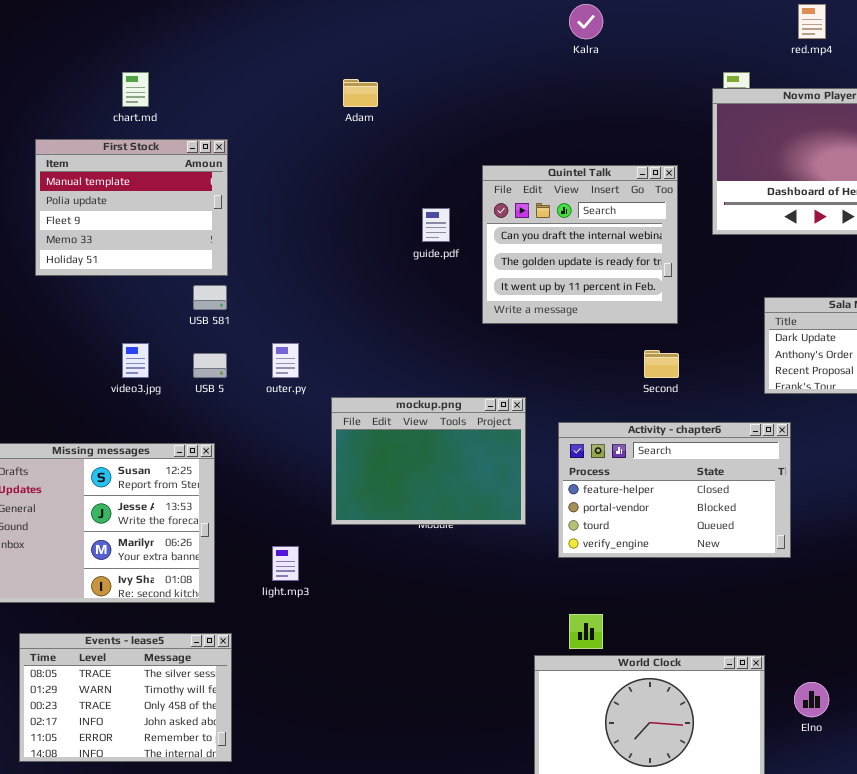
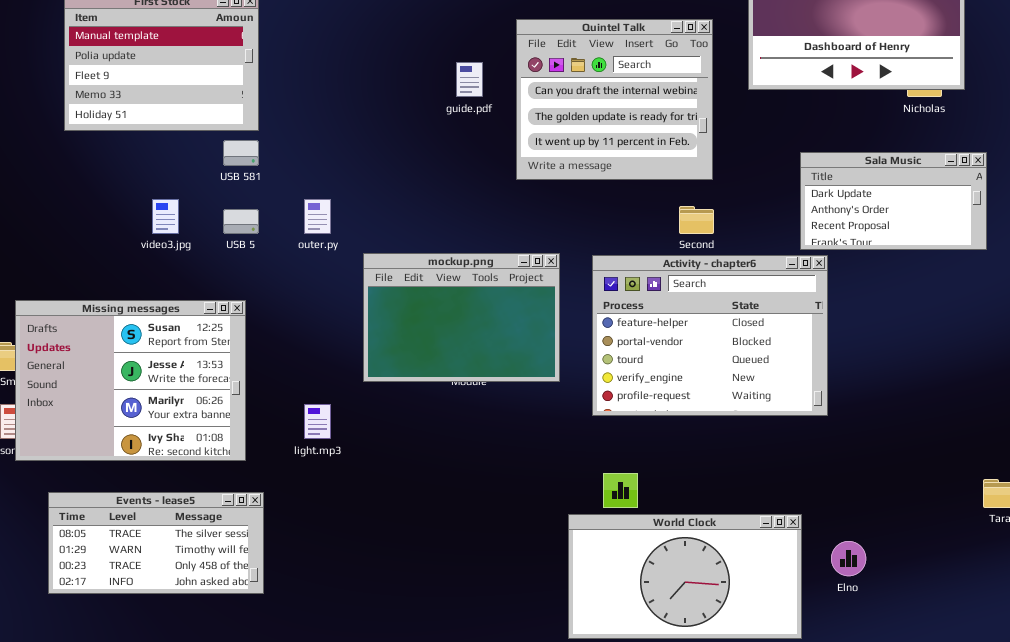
Activity - chapter6: [558,422,791,558] -> [592,255,828,416], resized
Events - lease5: [19,633,232,762] -> [48,492,264,594], resized

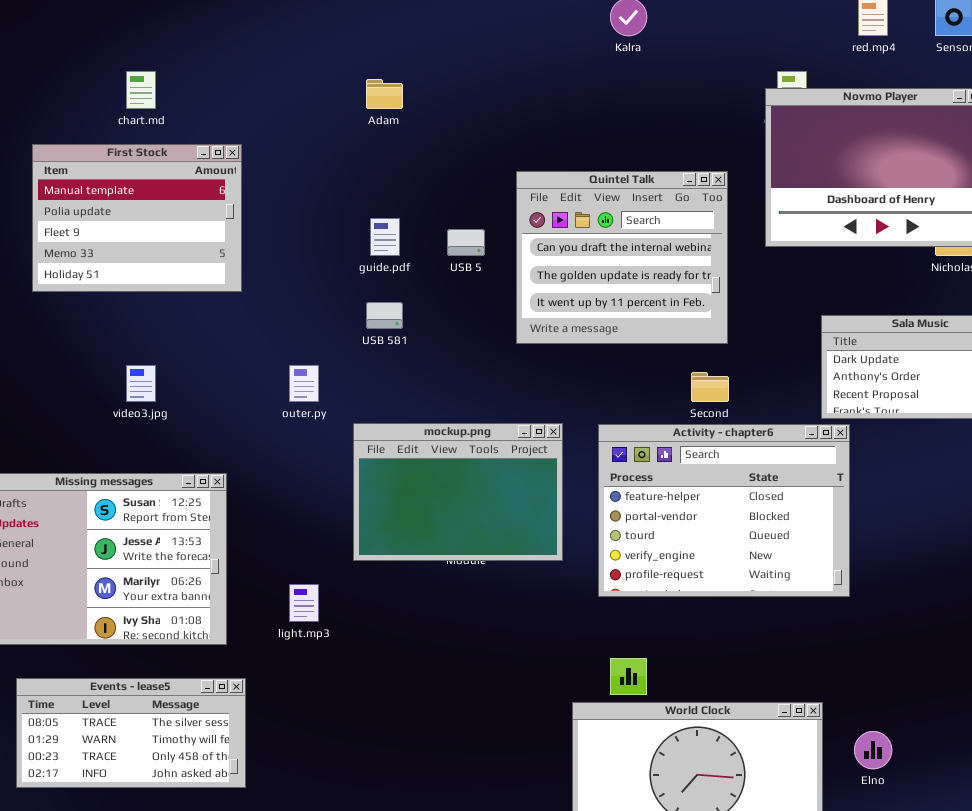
guide.pdf: [456,62,483,97] -> [370,218,400,256], moved
USB 581: [223,140,259,166] -> [366,302,403,329], moved
USB 5: [223,209,259,234] -> [447,229,485,256], moved

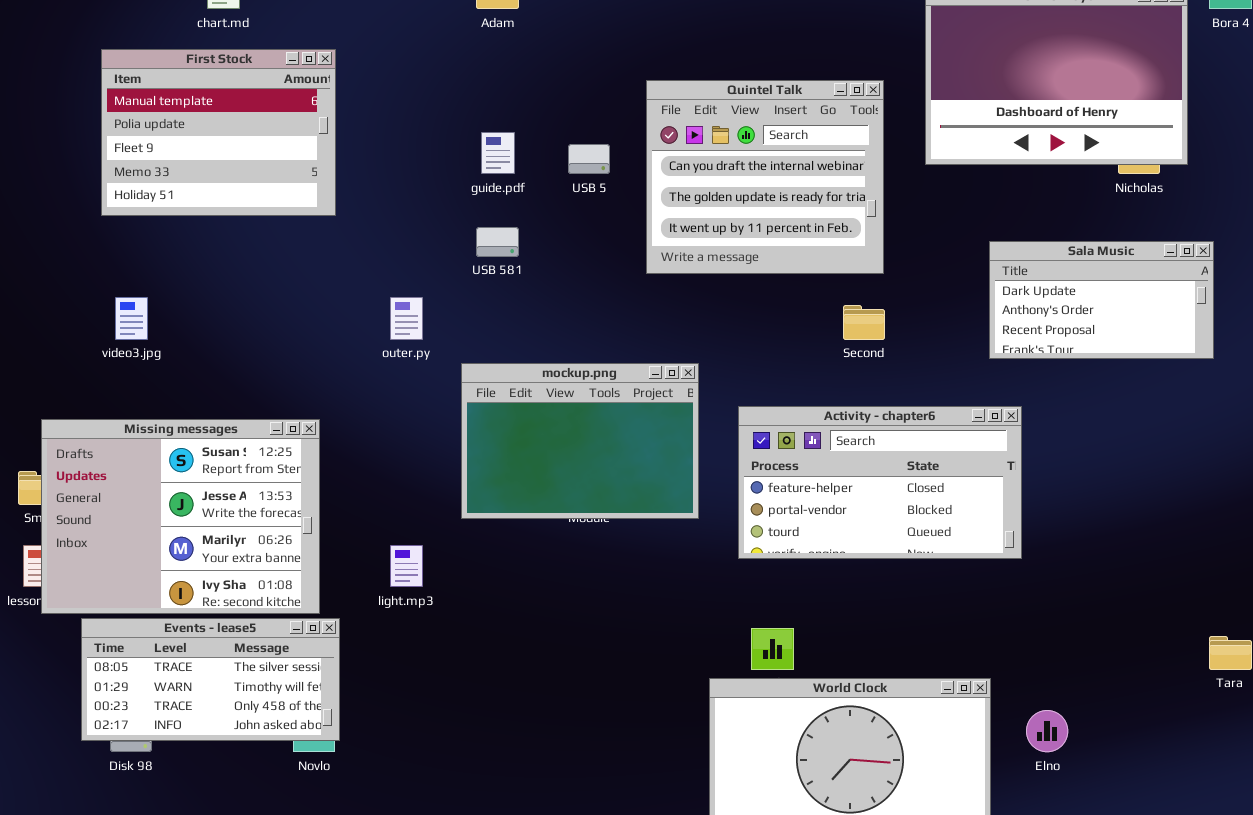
video3.jpg: [126,365,156,402] -> [115,297,148,340], moved
Activity - chapter6: [598,424,850,597] -> [738,406,1022,559], resized
Events - lease5: [16,678,246,788] -> [81,618,340,741], moved

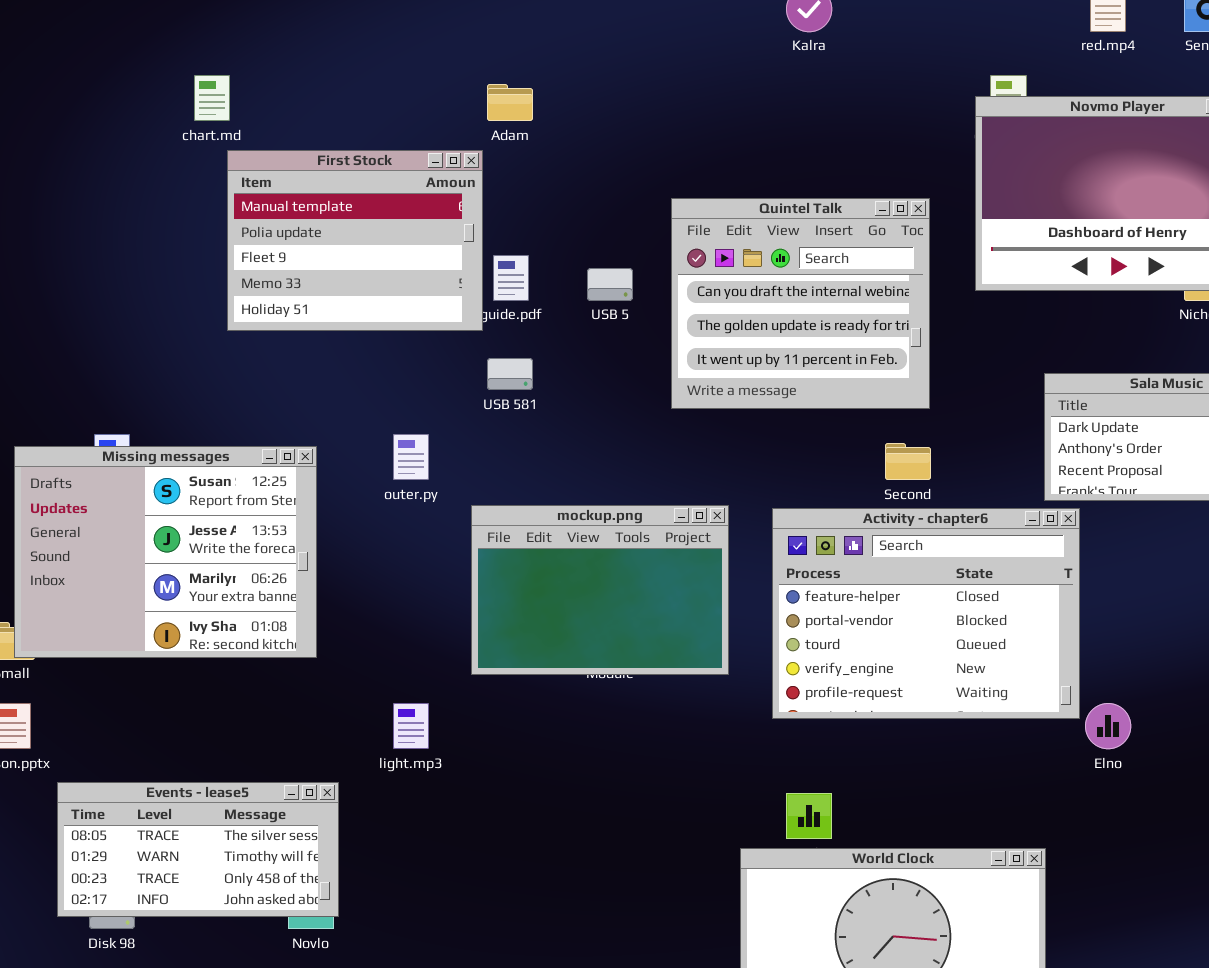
First Stock: [101,49,336,216] -> [227,150,483,331], moved
Activity - chapter6: [738,406,1022,559] -> [772,508,1080,719], resized
Missing messages: [41,419,320,614] -> [14,446,317,658], moved
Elno: [1026,710,1068,752] -> [1085,703,1131,749], moved

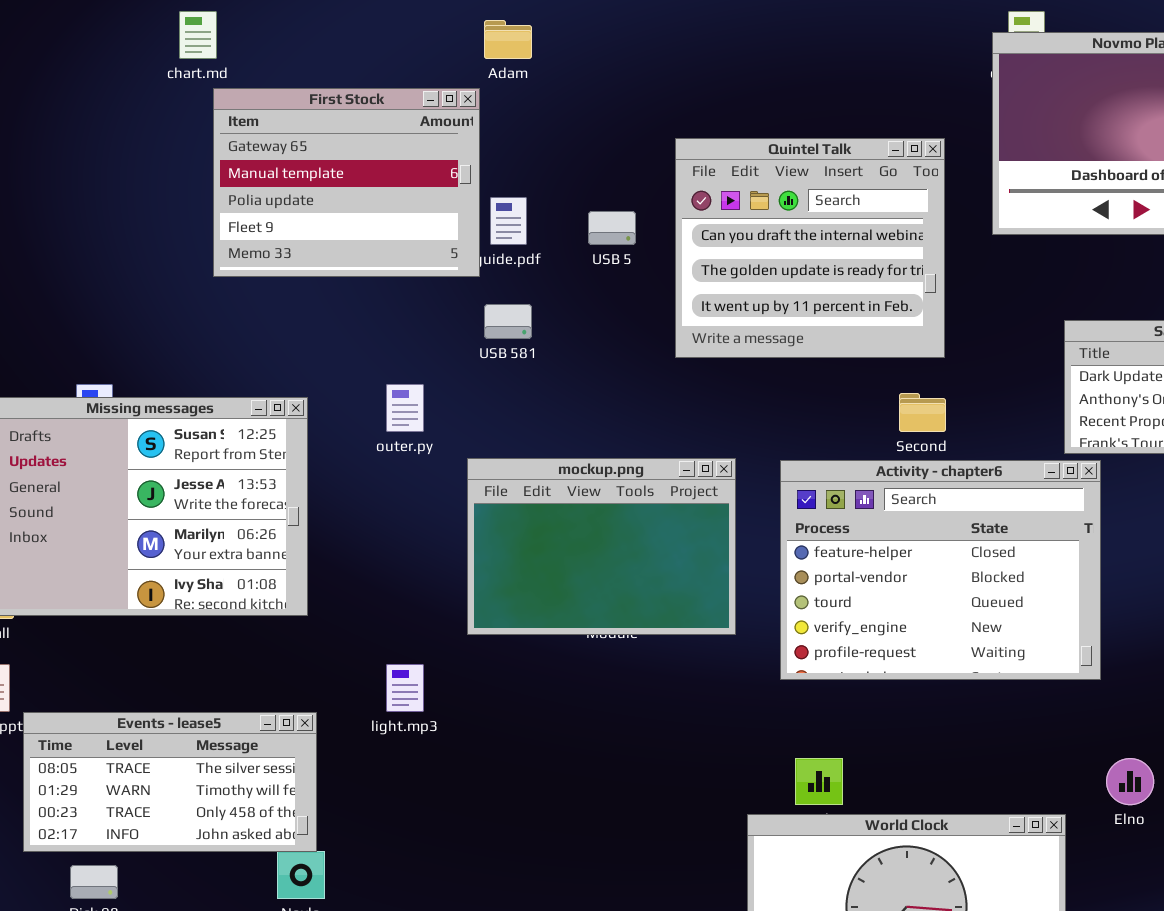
First Stock: [227,150,483,331] -> [213,88,480,277], scrolled up 1 row
Elno: [1085,703,1131,749] -> [1106,758,1154,805], moved
Events - lease5: [57,782,339,917] -> [23,712,317,852], moved

